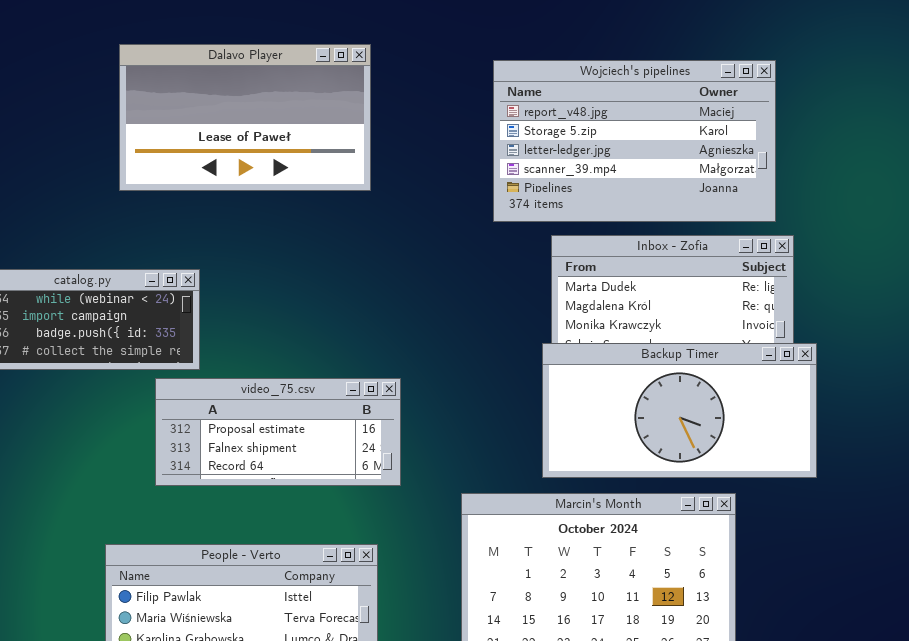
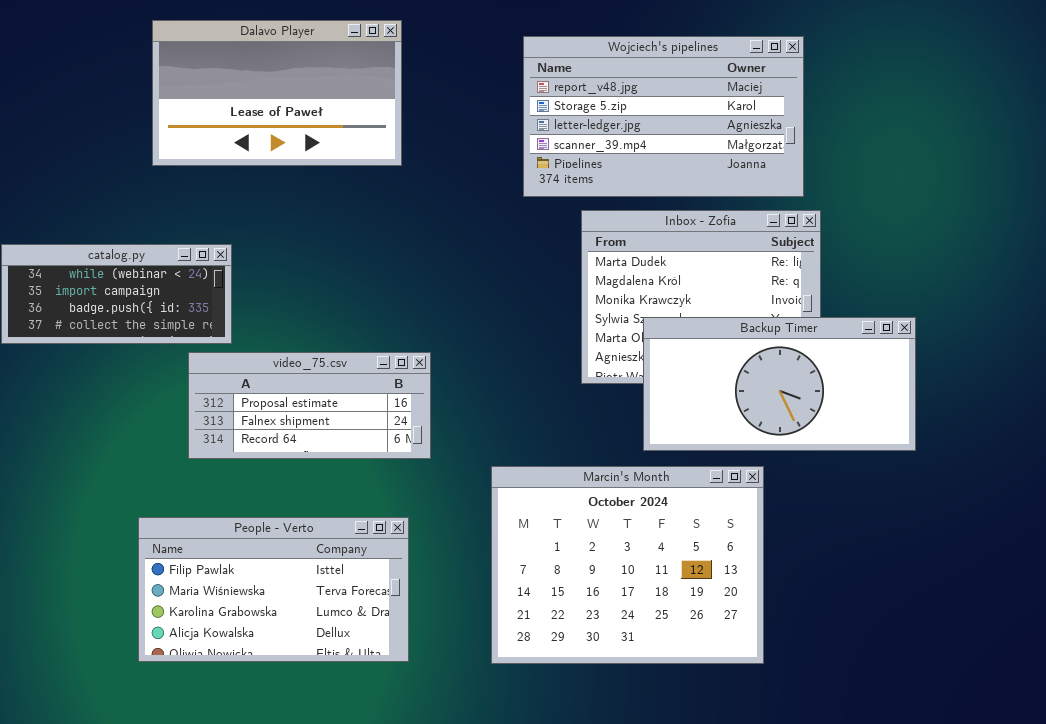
Backup Timer: [542,343,817,478] -> [643,317,916,451], moved

